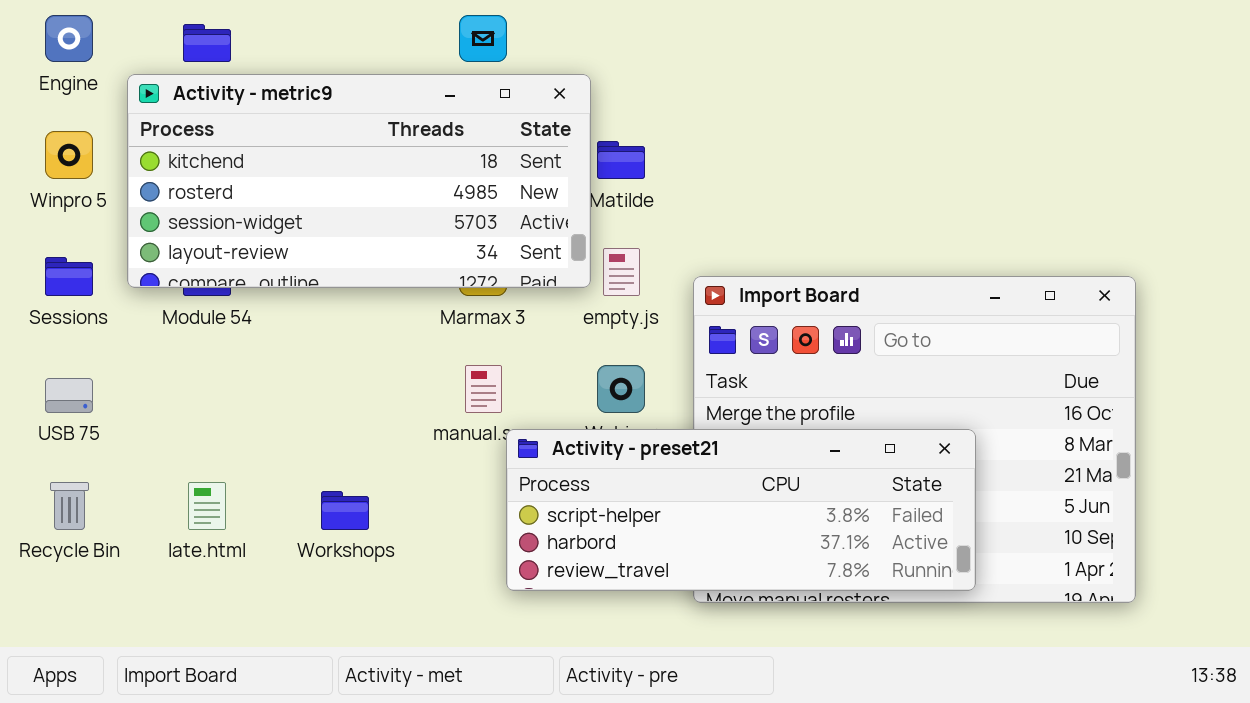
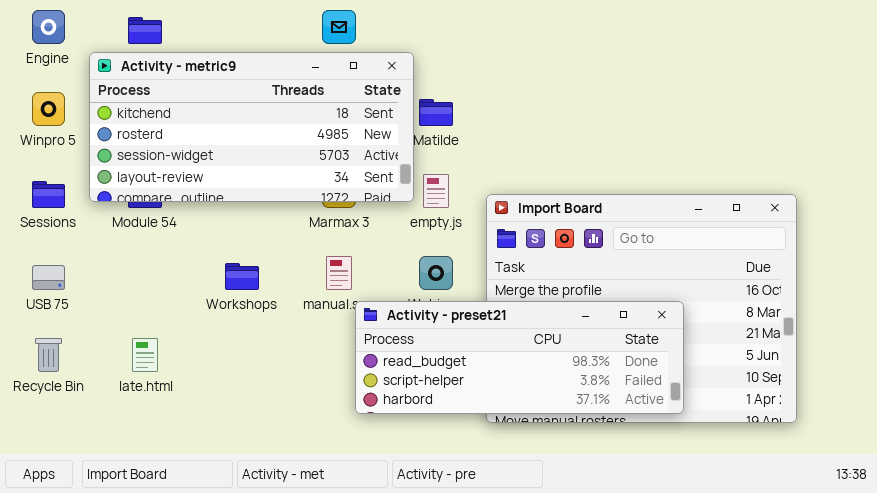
Activity - preset21: [506,429,976,591] -> [355,301,684,414], scrolled up 1 row
Workshops: [321,491,369,530] -> [225,263,259,290], moved

